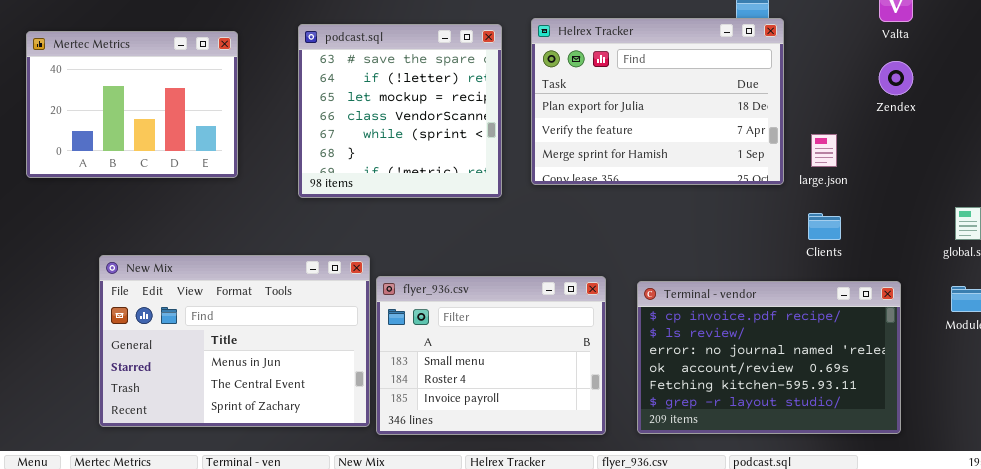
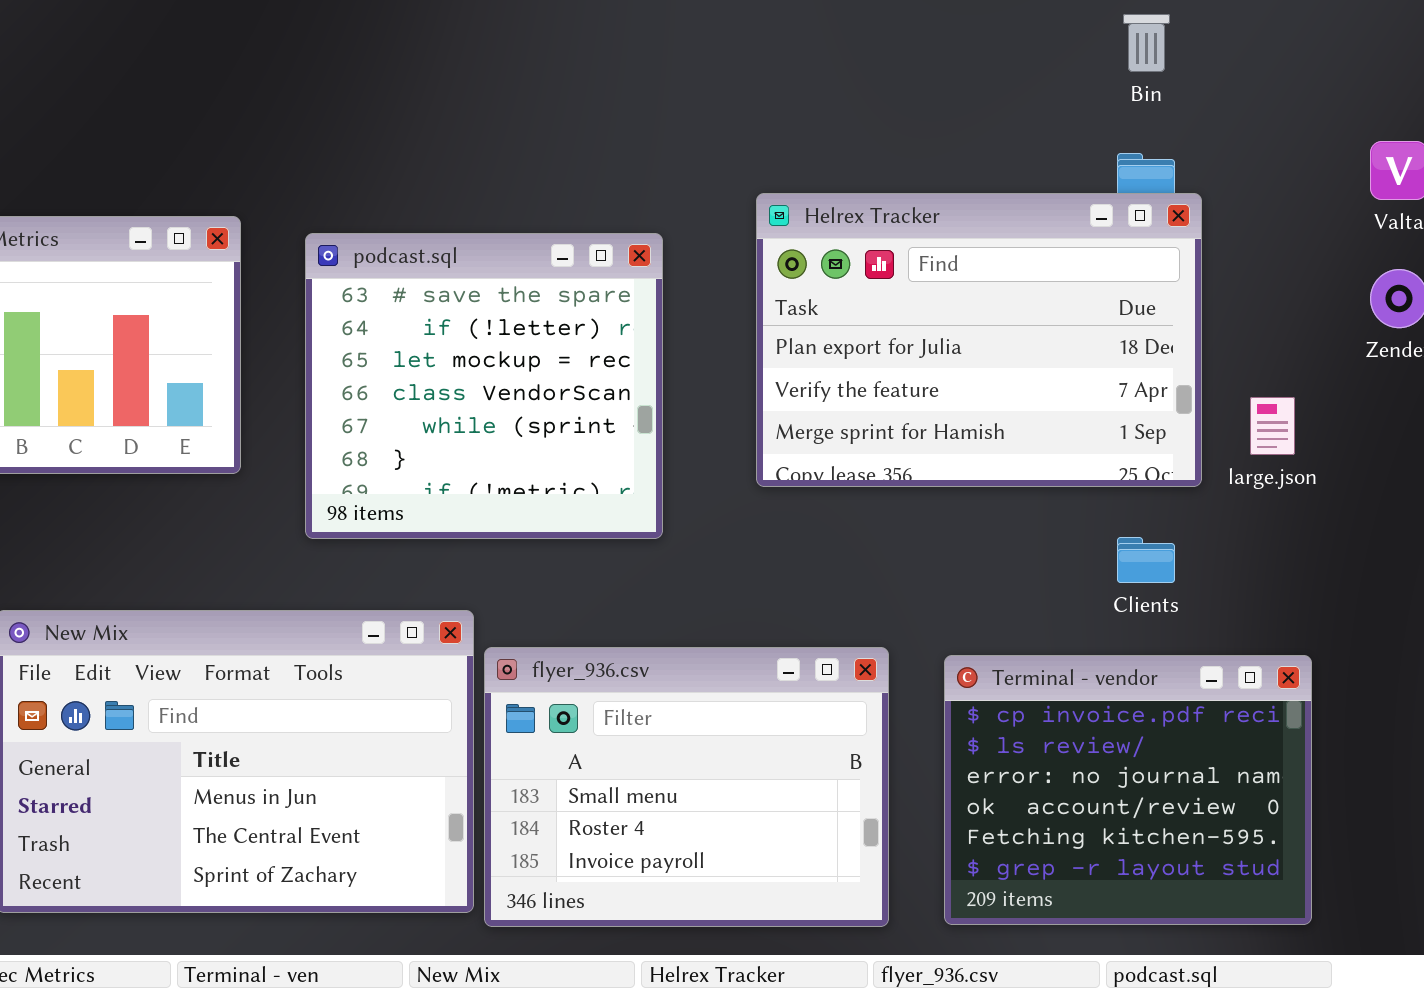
podcast.sql: [298,24,502,198] -> [305,233,663,539], moved
Clients: [808,213,841,240] -> [1117,537,1175,583], moved
Terminal - vendor: [637,281,901,434] -> [944,655,1312,925], resized

